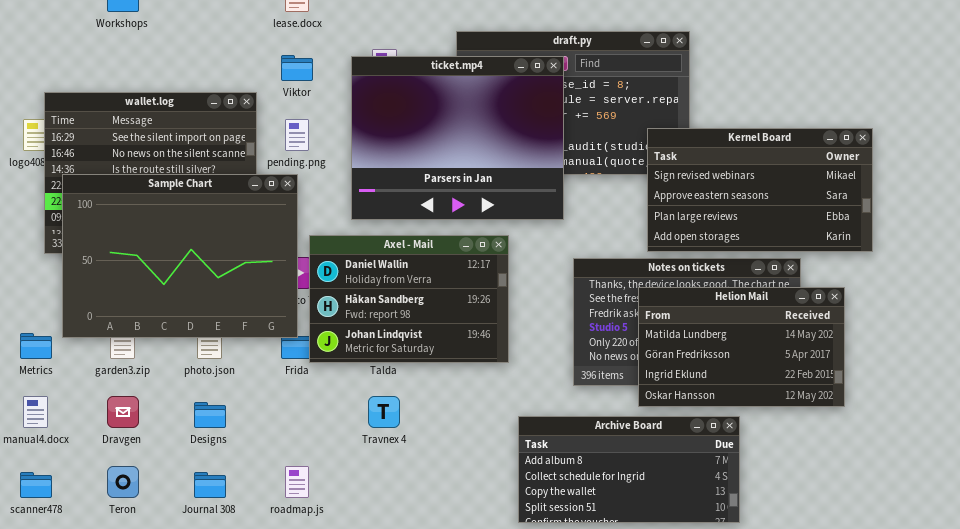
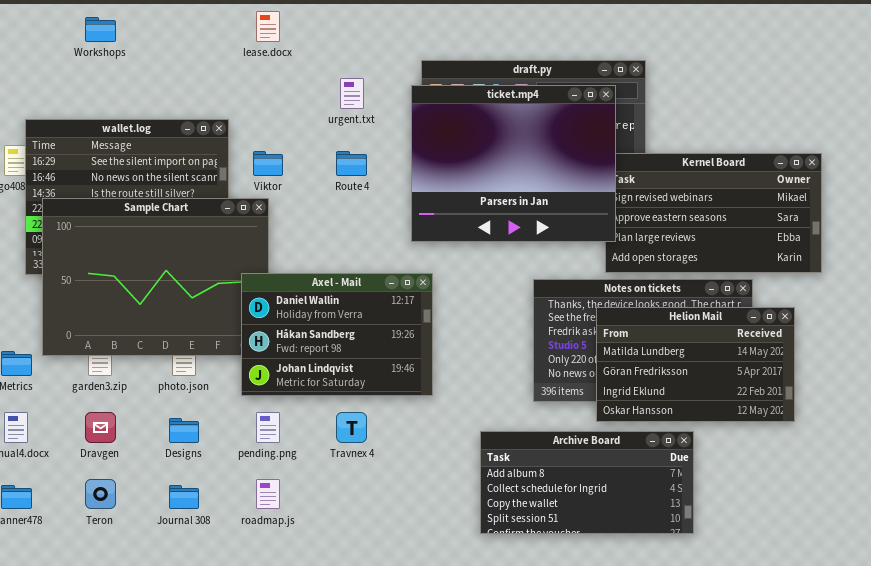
Viktor: [281,55,313,81] -> [253,151,283,176], moved
ticket.mp4: [351,56,564,220] -> [411,85,616,242], moved
pending.png: [285,119,309,151] -> [256,412,280,443], moved
Axel - Mail: [309,235,509,363] -> [241,273,433,396], moved

